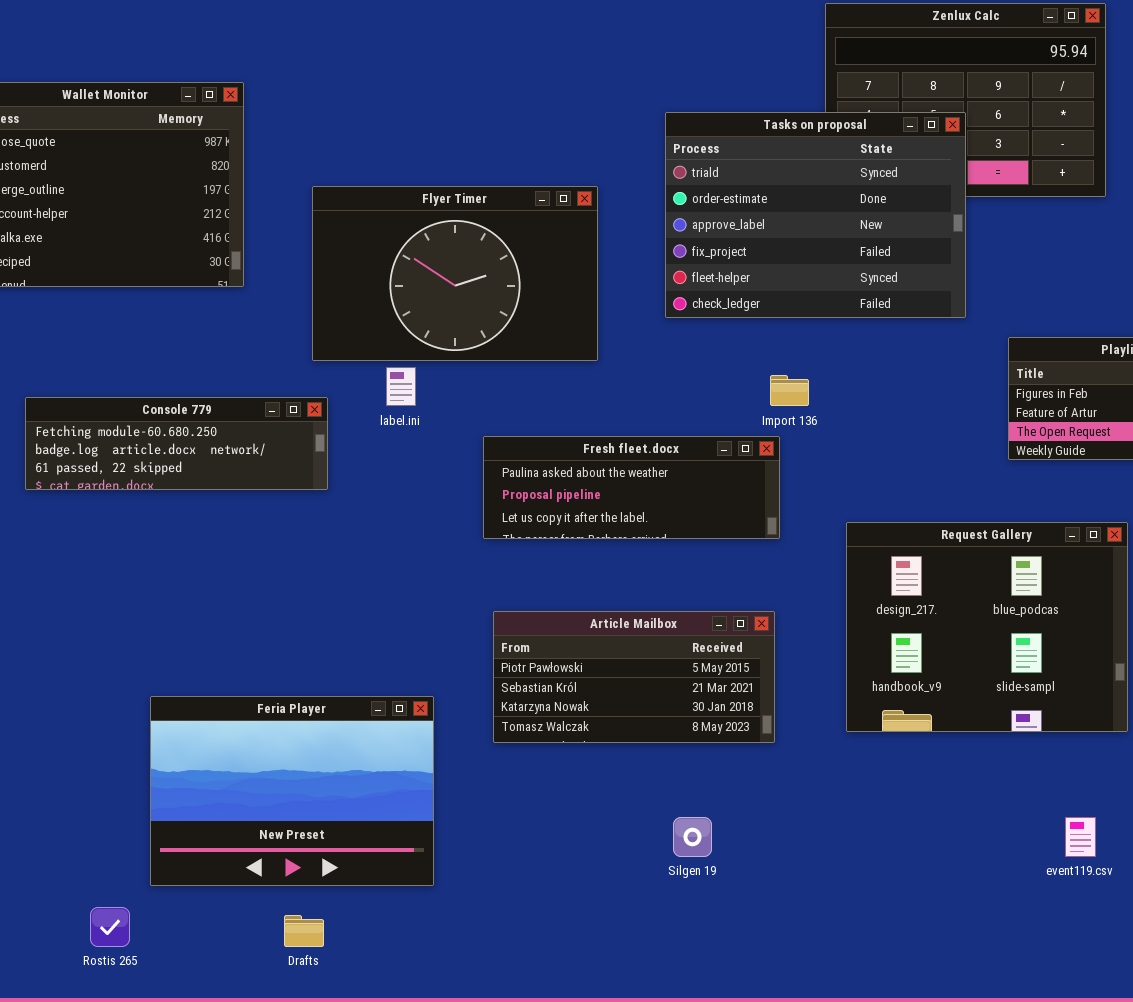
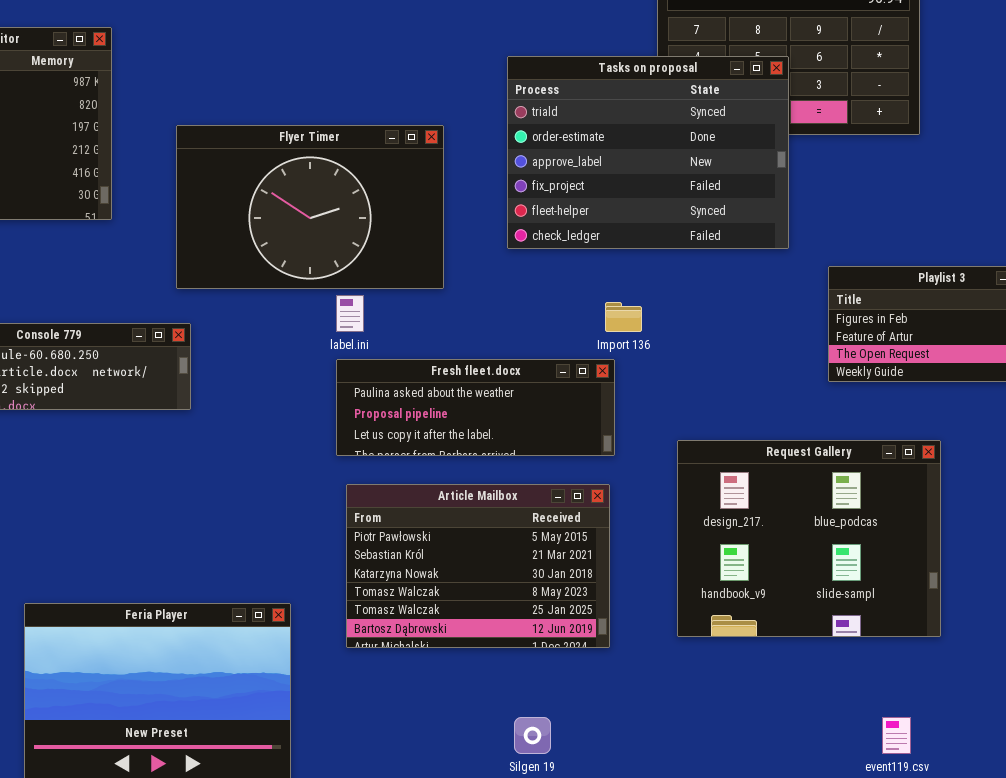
label.ini: [386,367,416,406] -> [336,295,364,332], moved
Article Mailbox: [493,611,775,743] -> [346,484,610,648], resized

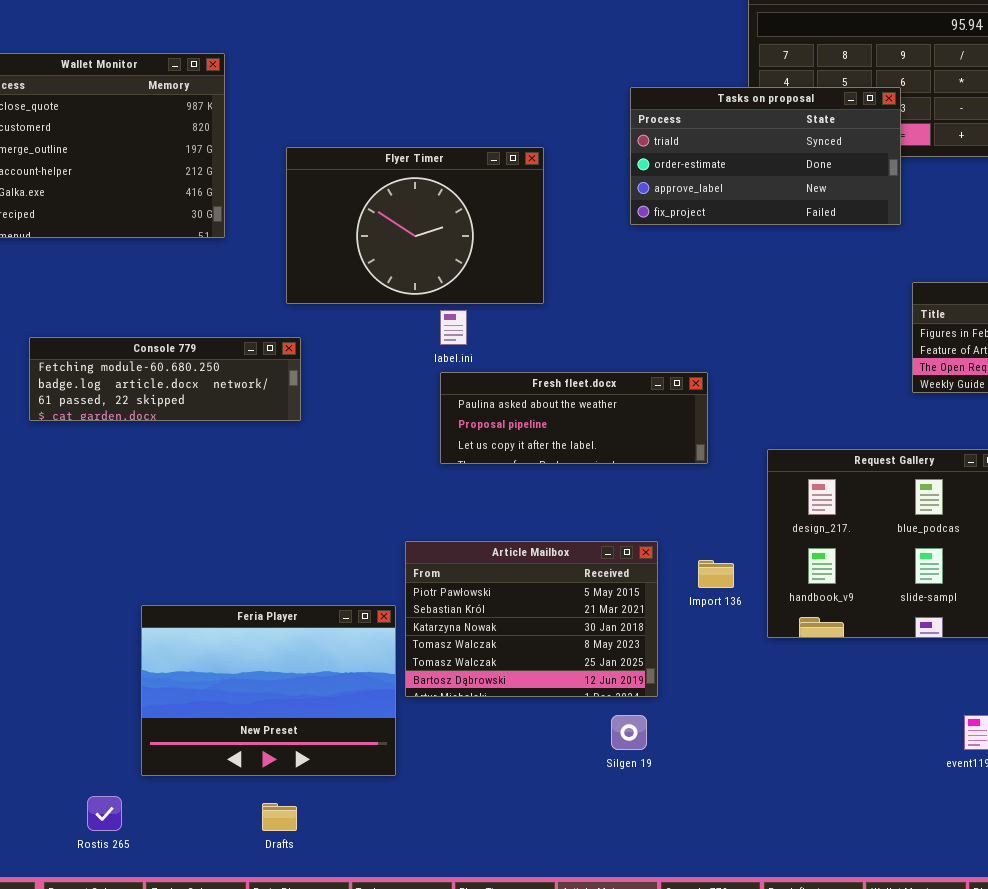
Tasks on proposal: [507,56,789,249] -> [630,87,901,225], moved, resized
Import 136: [605,302,642,332] -> [698,560,734,588], moved
Article Mailbox: [346,484,610,648] -> [405,541,658,697], moved

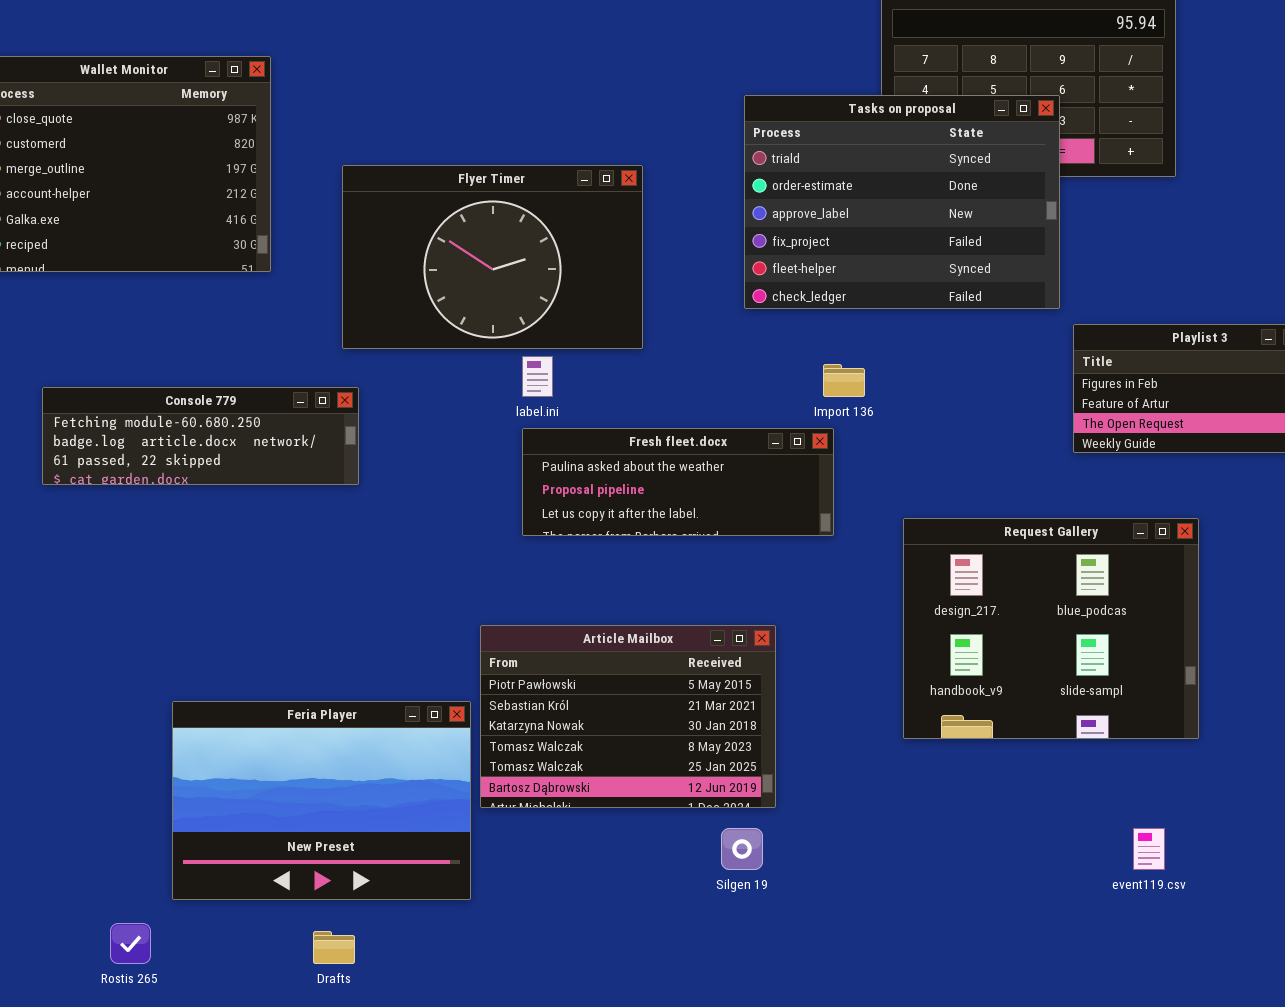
Tasks on proposal: [630,87,901,225] -> [744,95,1060,309], resized
Import 136: [698,560,734,588] -> [823,364,865,397], moved

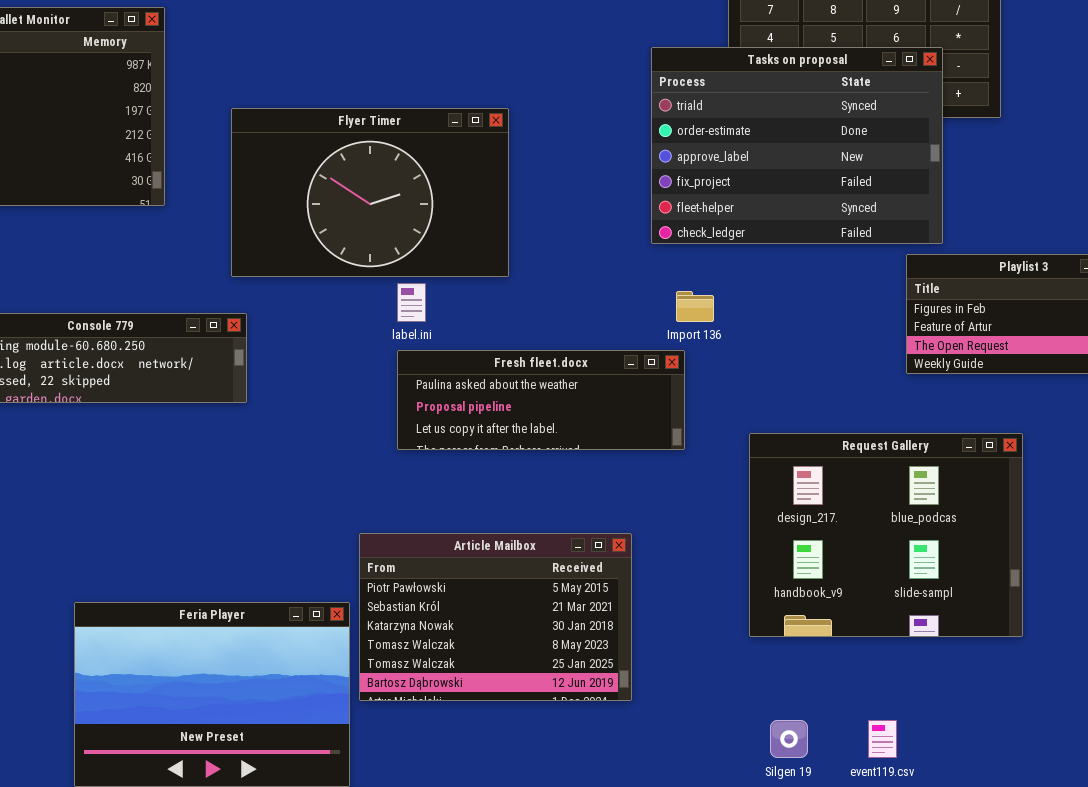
Tasks on proposal: [744,95,1060,309] -> [651,47,943,244], moved
Silgen 19: [721,828,763,870] -> [770,720,808,758], moved
event119.csv: [1133,828,1165,870] -> [868,720,897,758], moved

